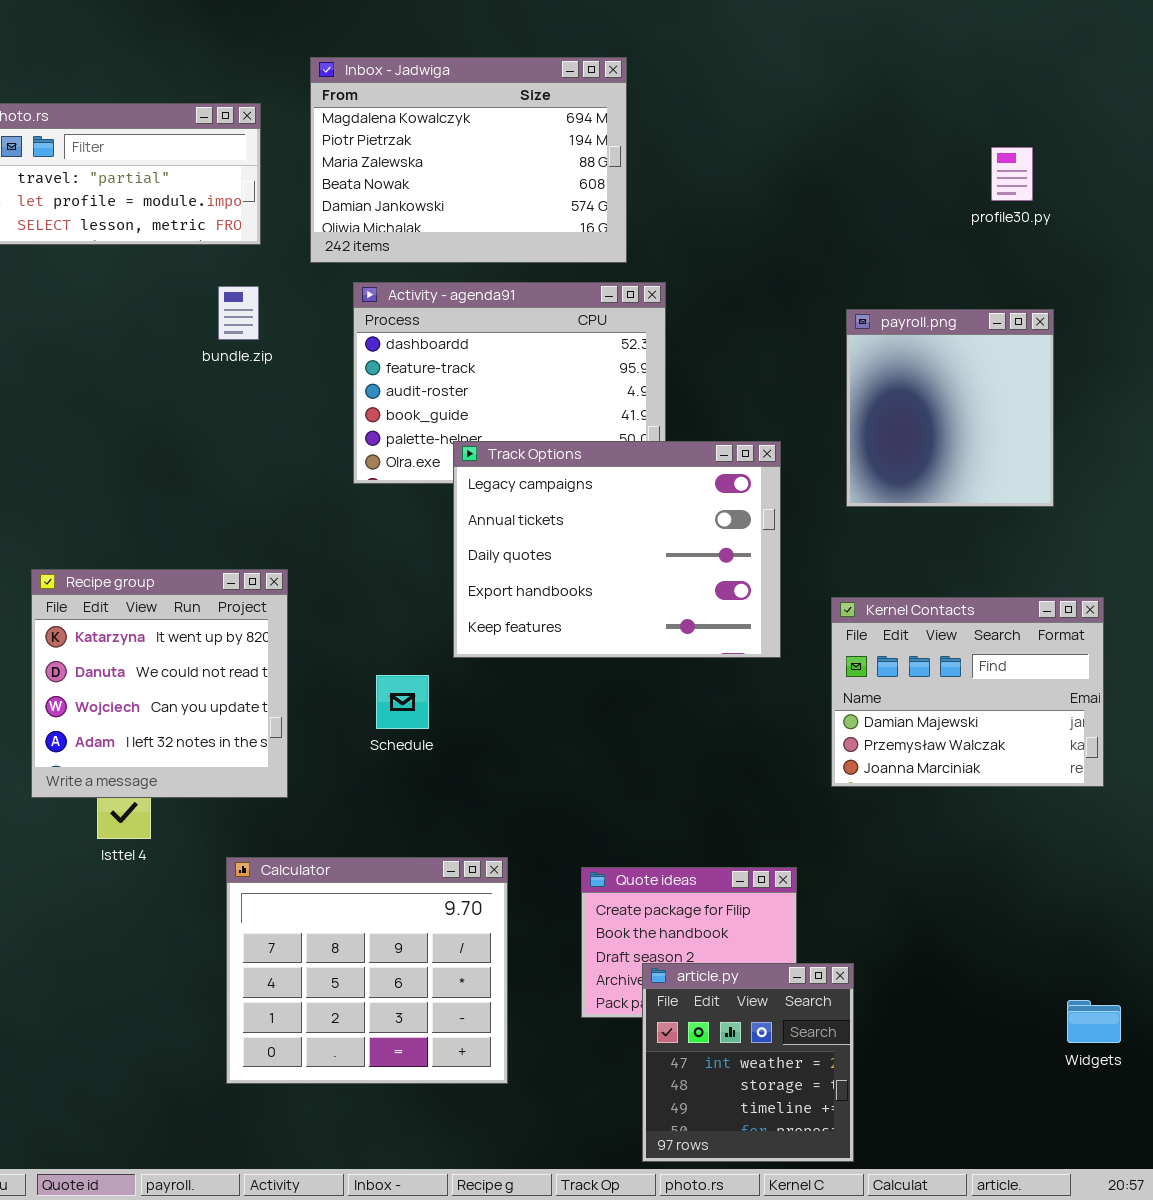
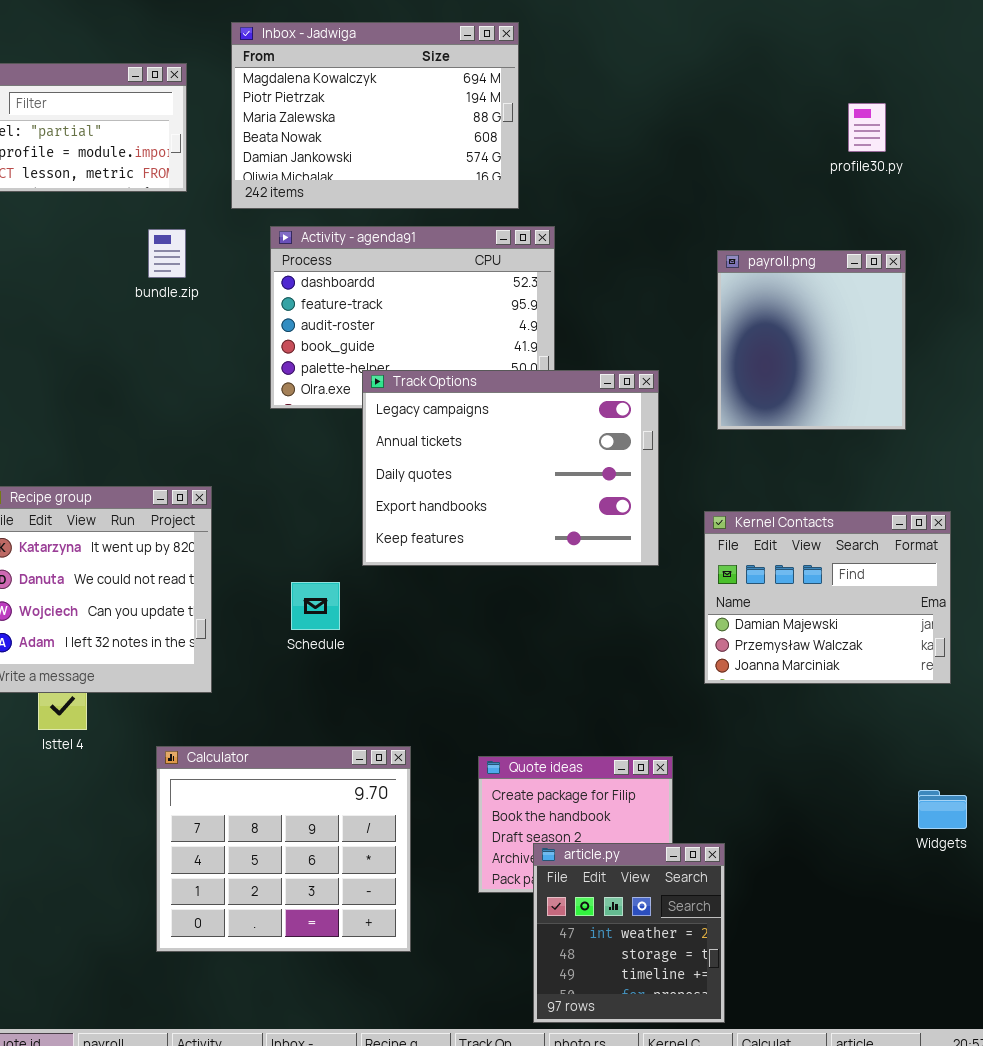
Widgets: [1067,1000,1121,1043] -> [918,790,967,829], moved

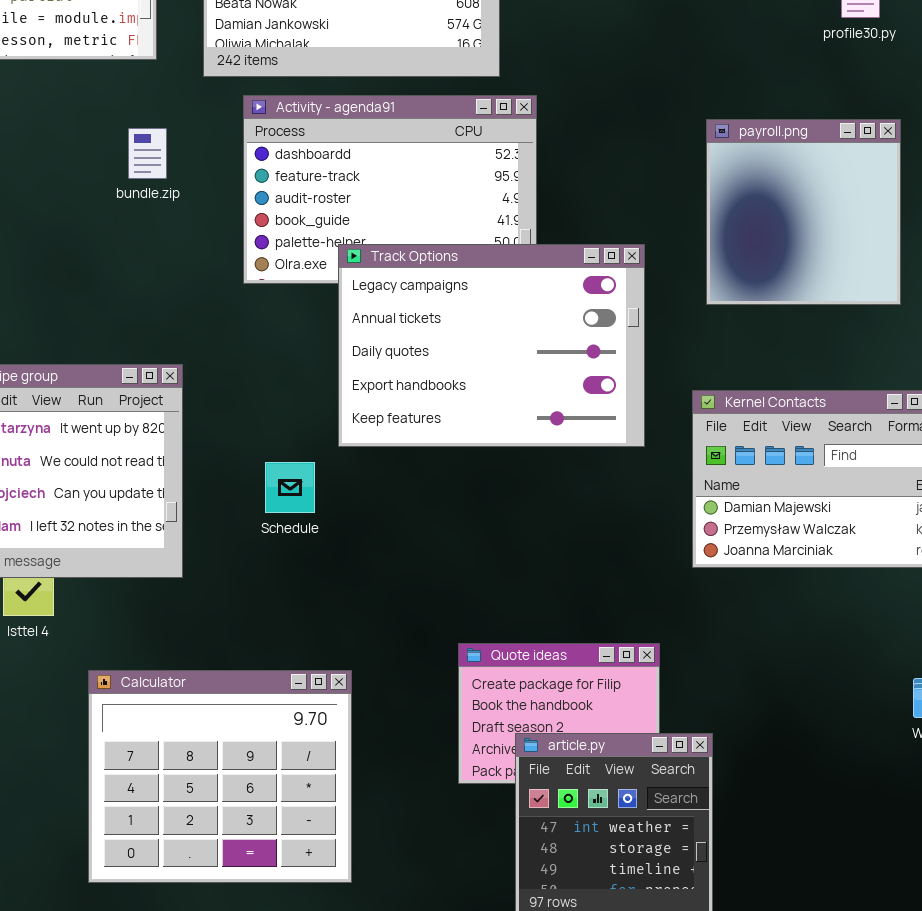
bundle.zip: [148,229,186,278] -> [128,128,167,179], moved
Calculator: [156,746,411,952] -> [88,670,352,883], moved

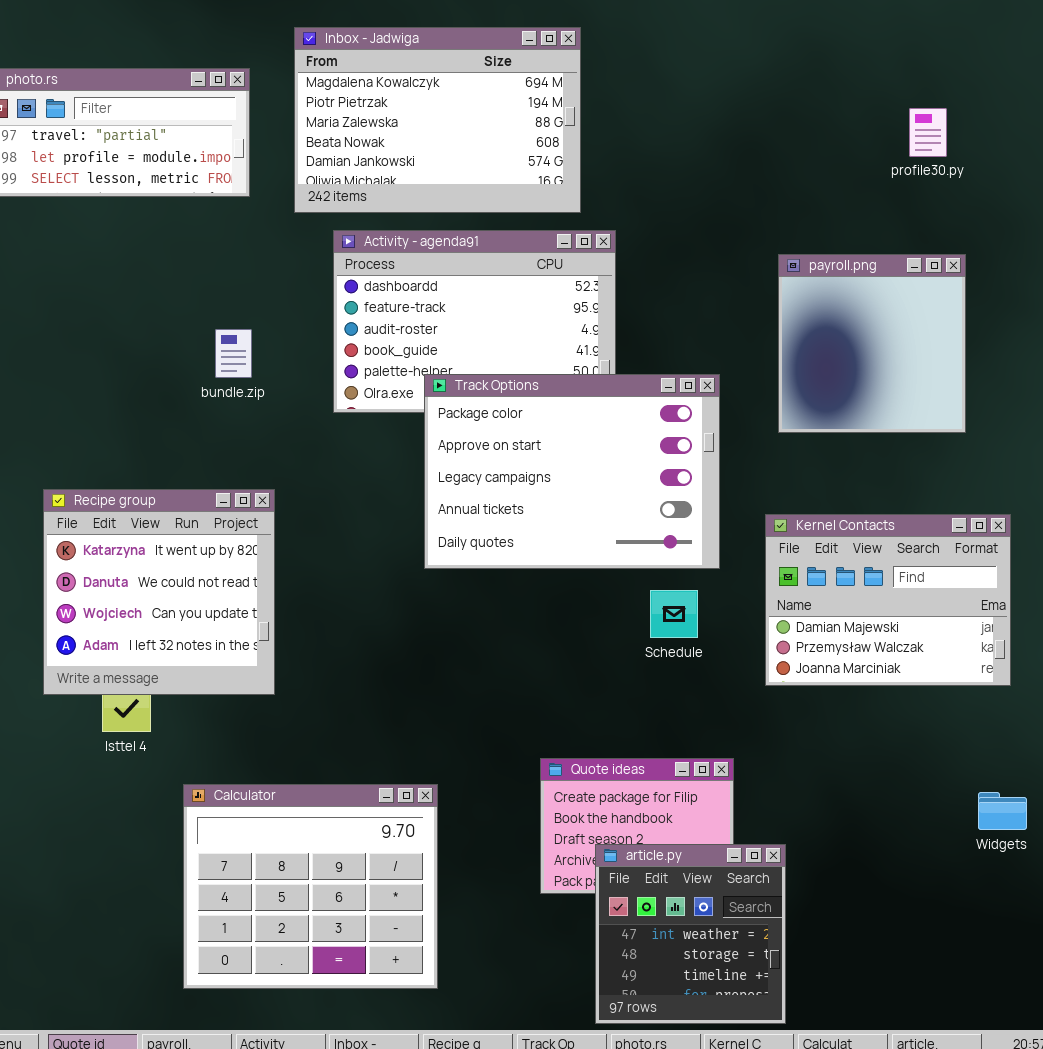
bundle.zip: [128,128,167,179] -> [215,329,252,378], moved
Track Options: [338,244,645,447] -> [424,374,720,569], scrolled up 2 rows
Schedule: [265,462,315,513] -> [650,590,698,638], moved

